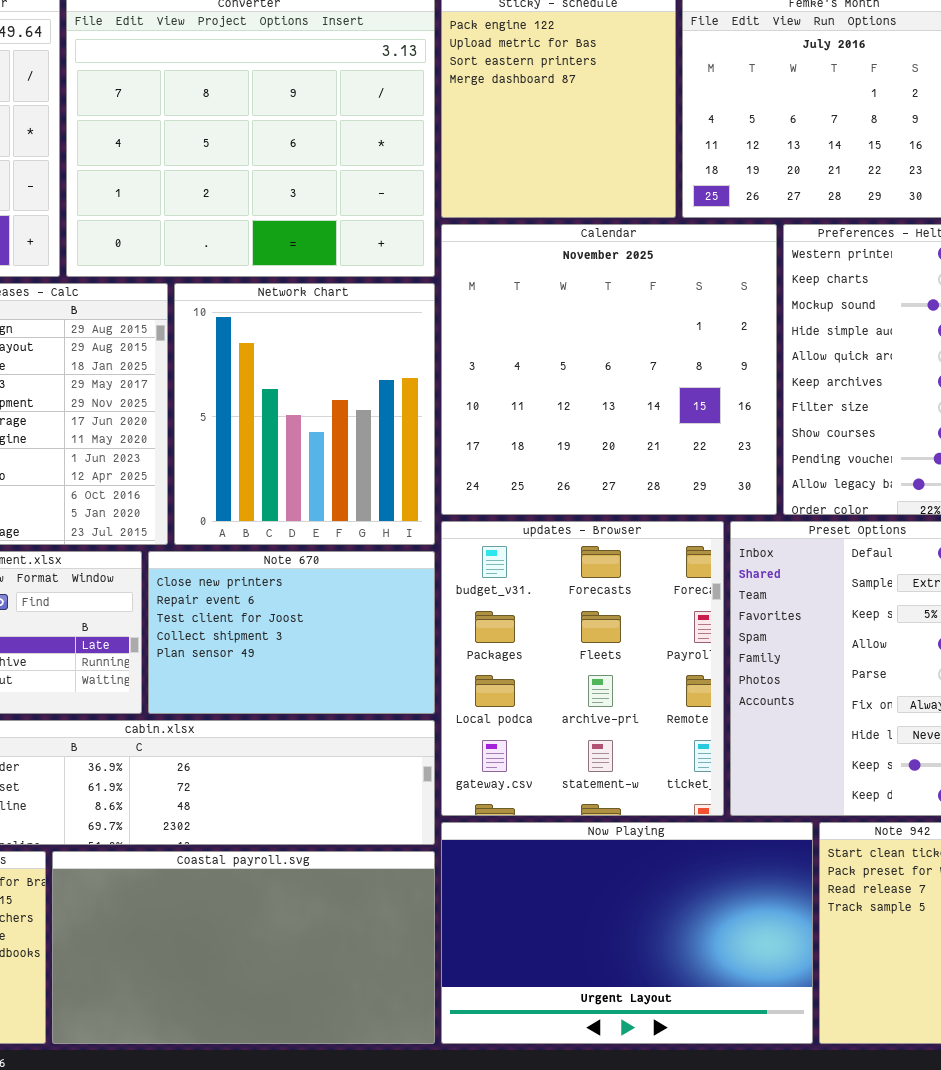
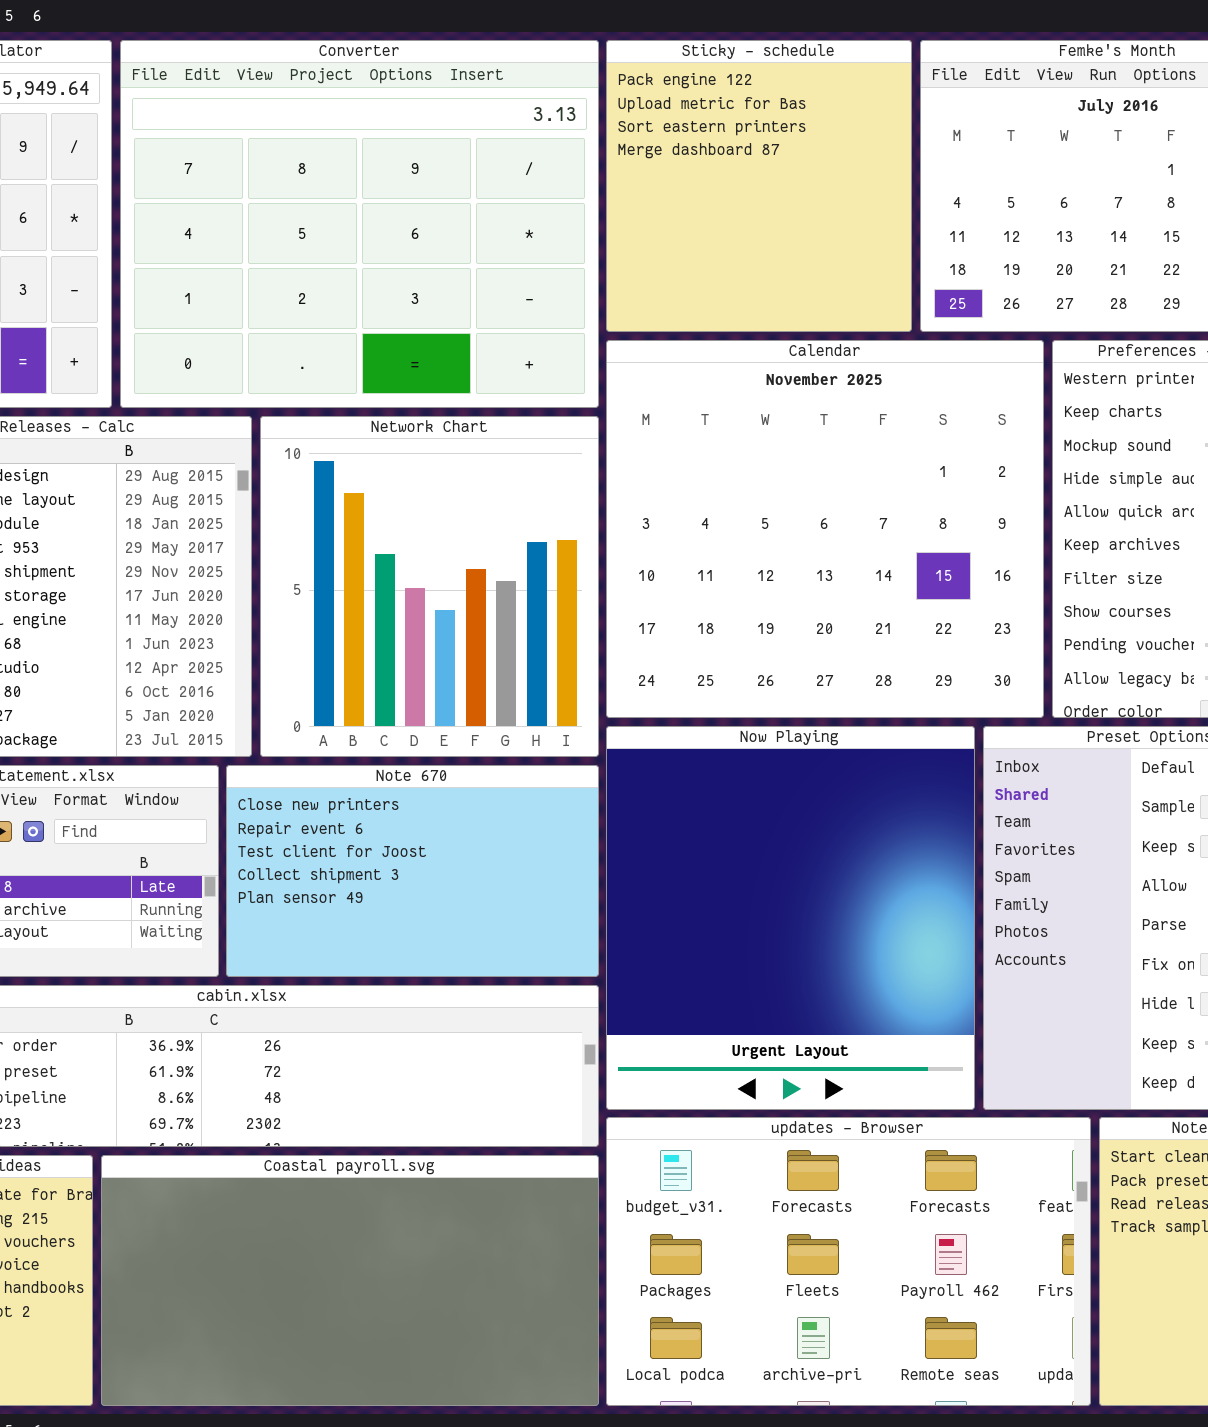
updates - Browser: [441,521,724,816] -> [606,1117,1091,1406], moved, resized
Now Playing: [441,822,813,1044] -> [606,726,975,1110], moved, resized

